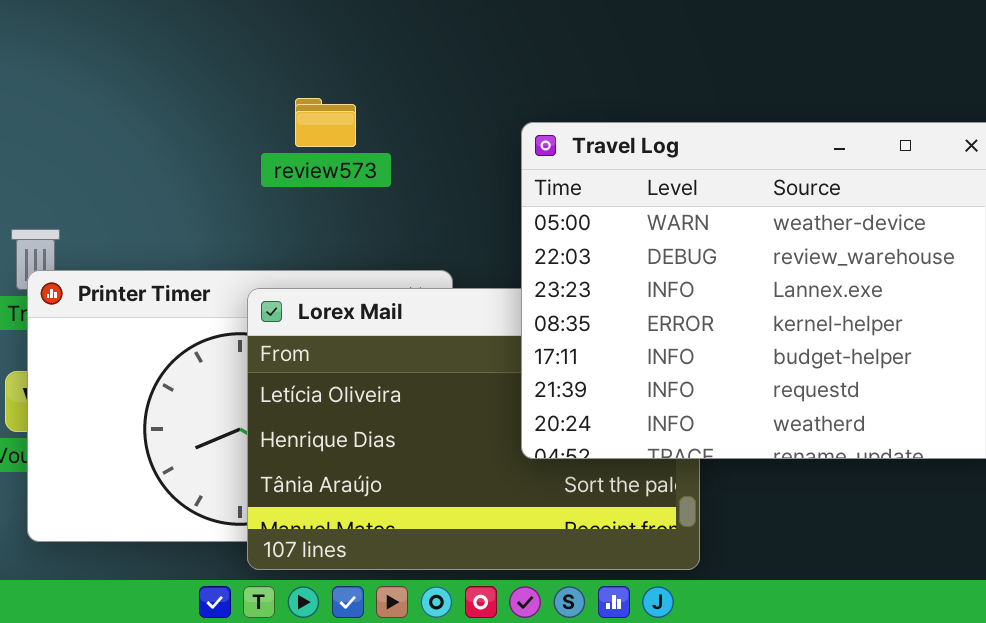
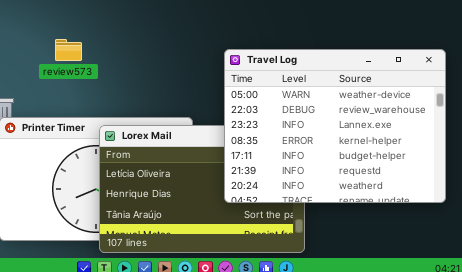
review573: [295,98,356,147] -> [55,39,82,61], moved

